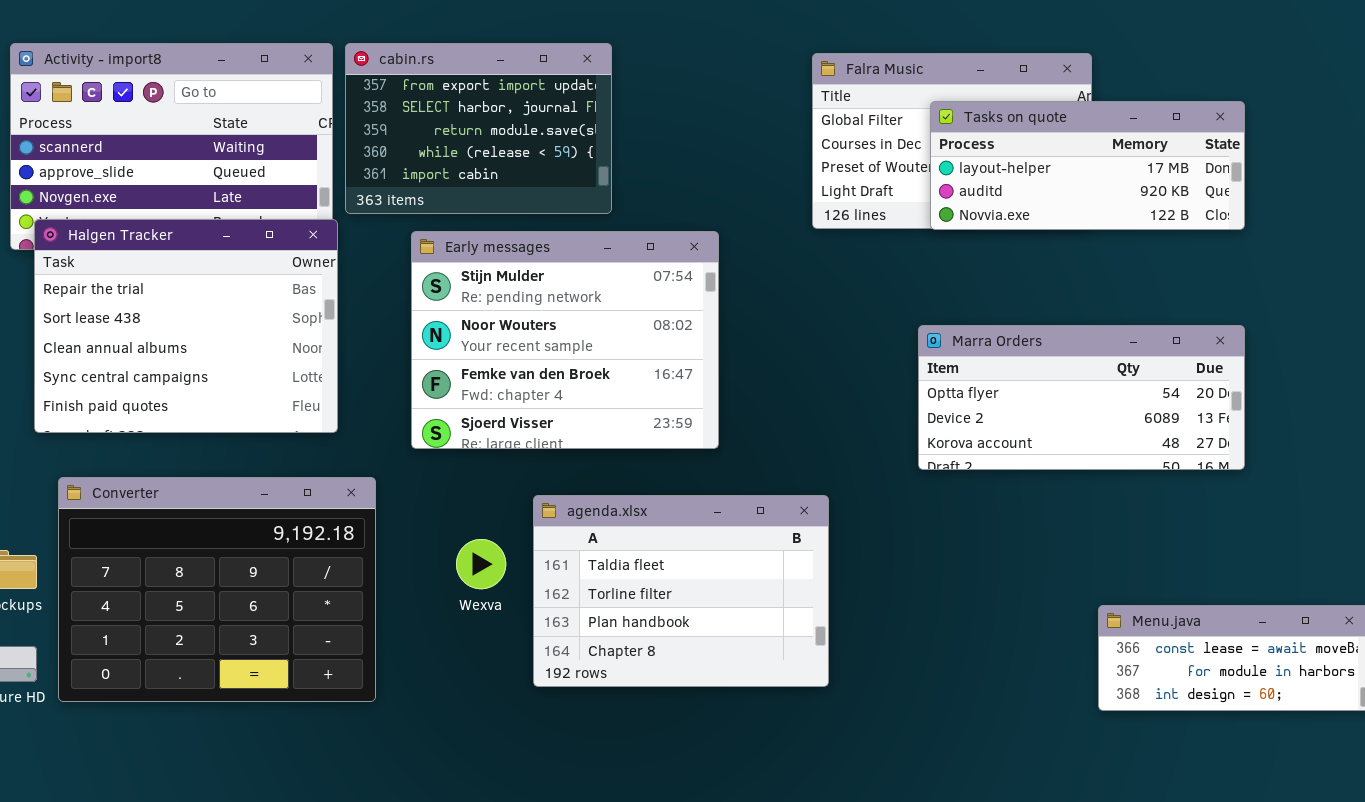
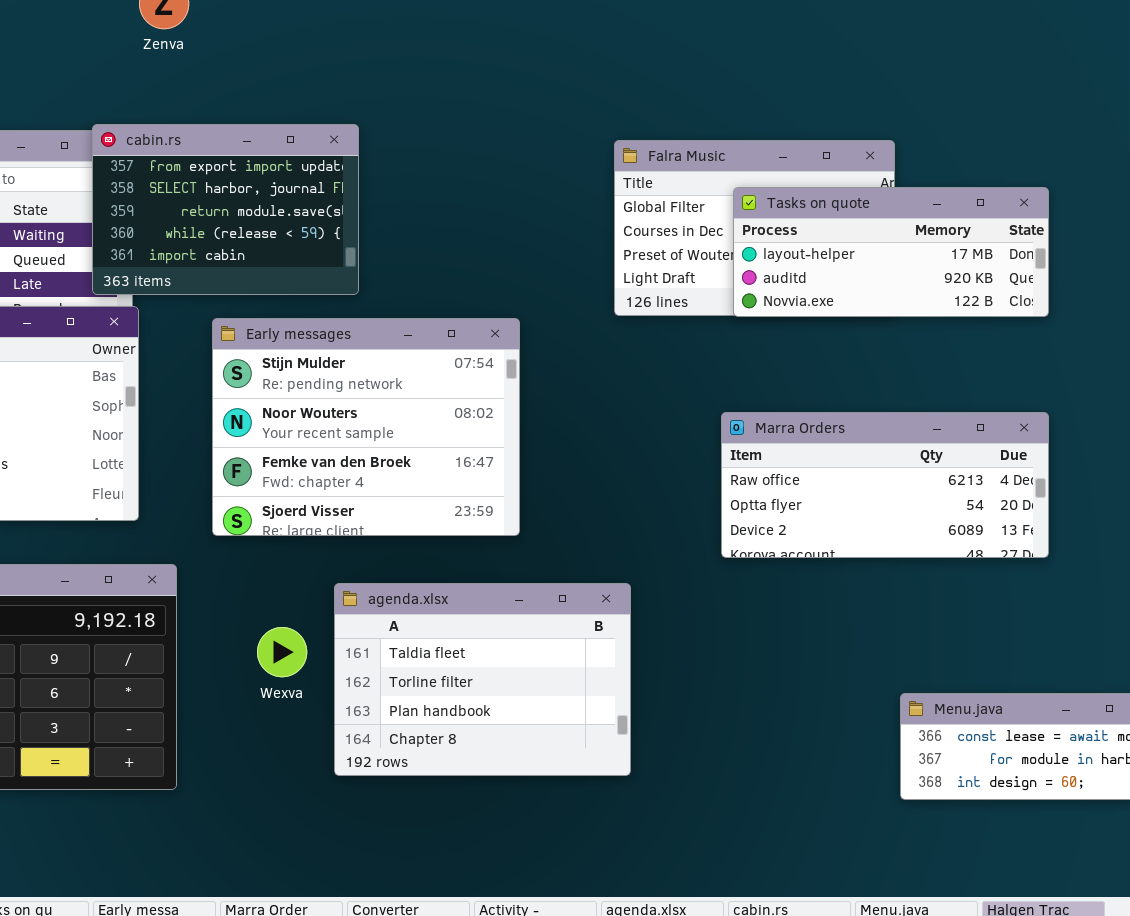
cabin.rs: [345,43,612,214] -> [92,124,359,295], moved
Marra Orders: [918,325,1245,470] -> [721,412,1049,558], scrolled up 1 row

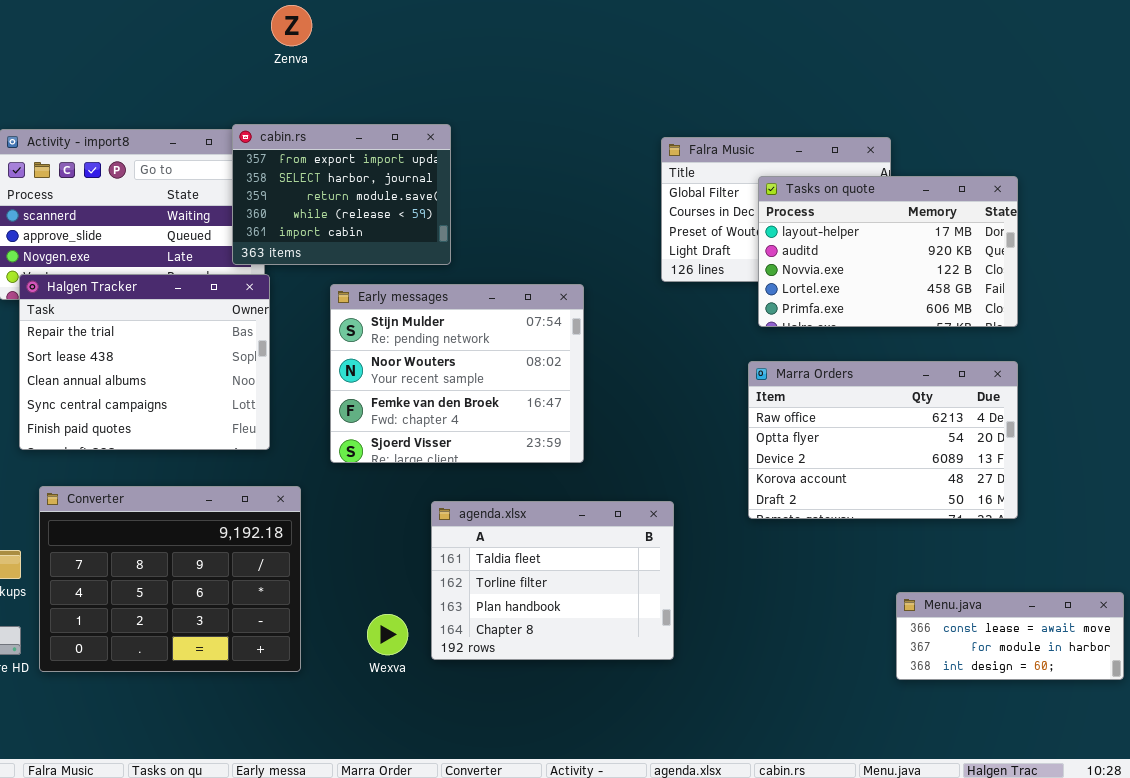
Tasks on quote: [733,187,1049,317] -> [758,176,1018,327], resized
Marra Orders: [721,412,1049,558] -> [748,361,1018,519], resized
Wexva: [257,627,307,677] -> [367,614,408,655], moved

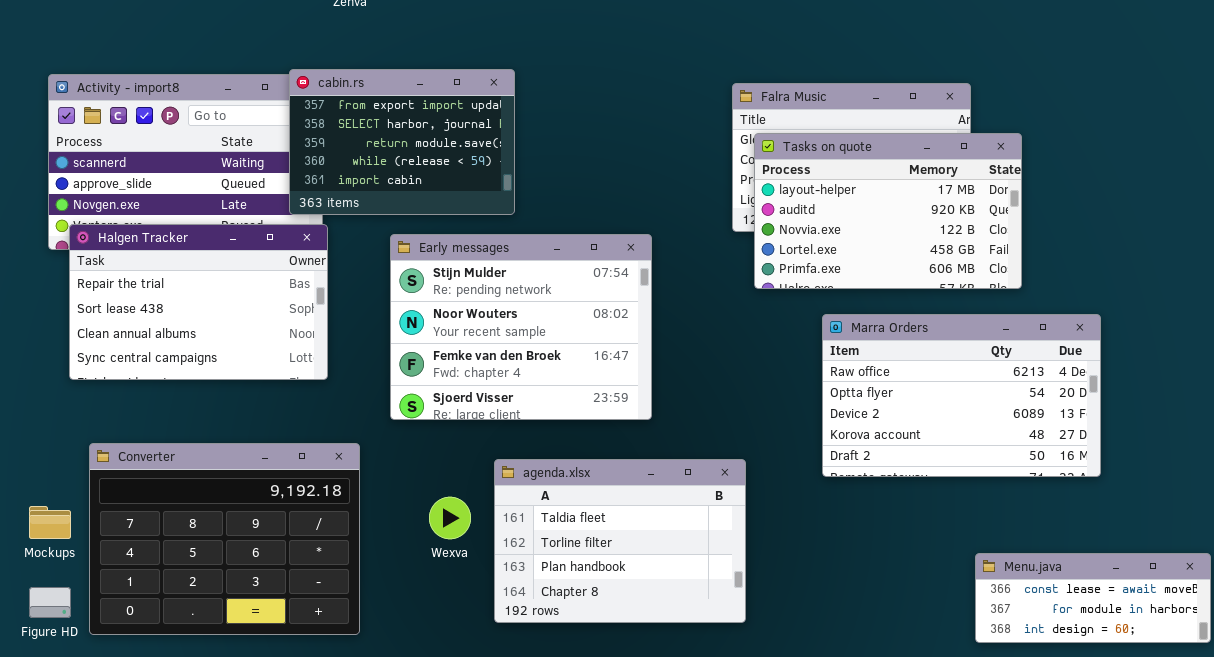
Tasks on quote: [758,176,1018,327] -> [754,133,1022,289], moved
Halgen Tracker: [19,274,270,450] -> [69,224,328,380], resized
Wexva: [367,614,408,655] -> [429,497,471,539], moved

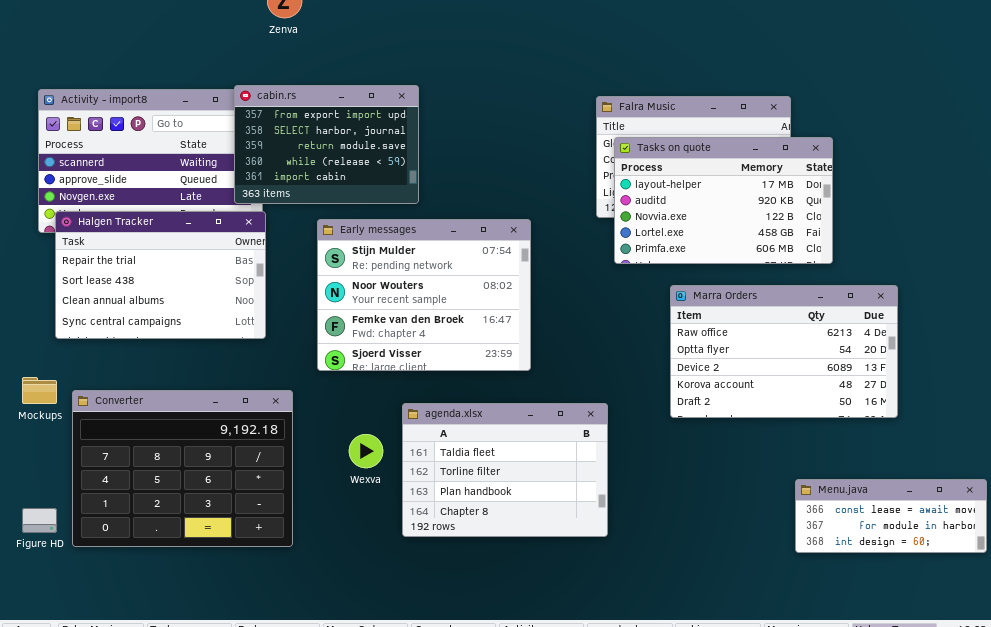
Mockups: [29,506,71,539] -> [22,377,57,404], moved

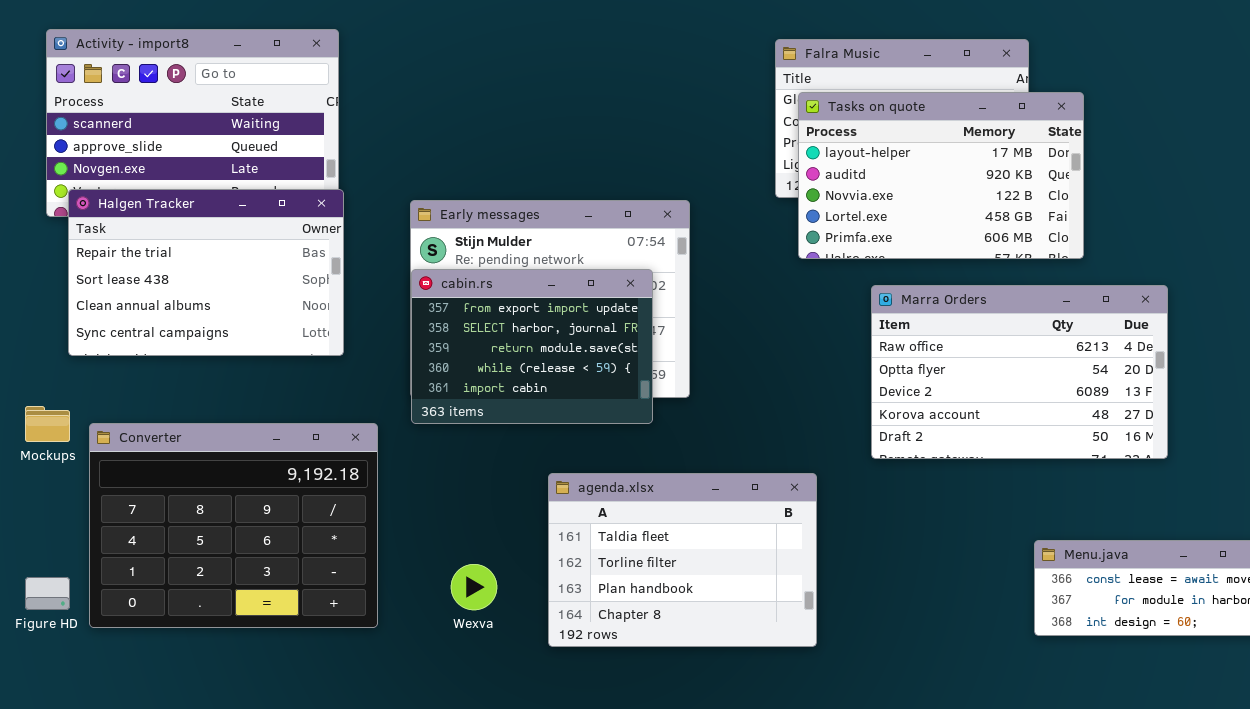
cabin.rs: [234,85,419,204] -> [411,269,653,424], moved
agenda.xlsx: [402,403,608,537] -> [548,473,817,647], moved
Wexva: [349,434,383,468] -> [451,564,497,610], moved

